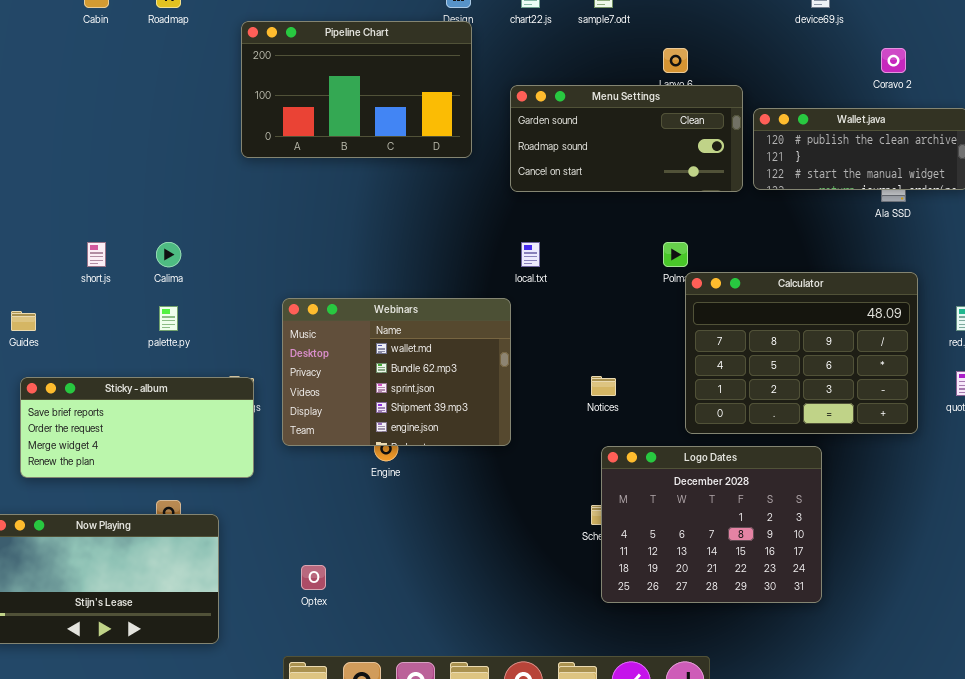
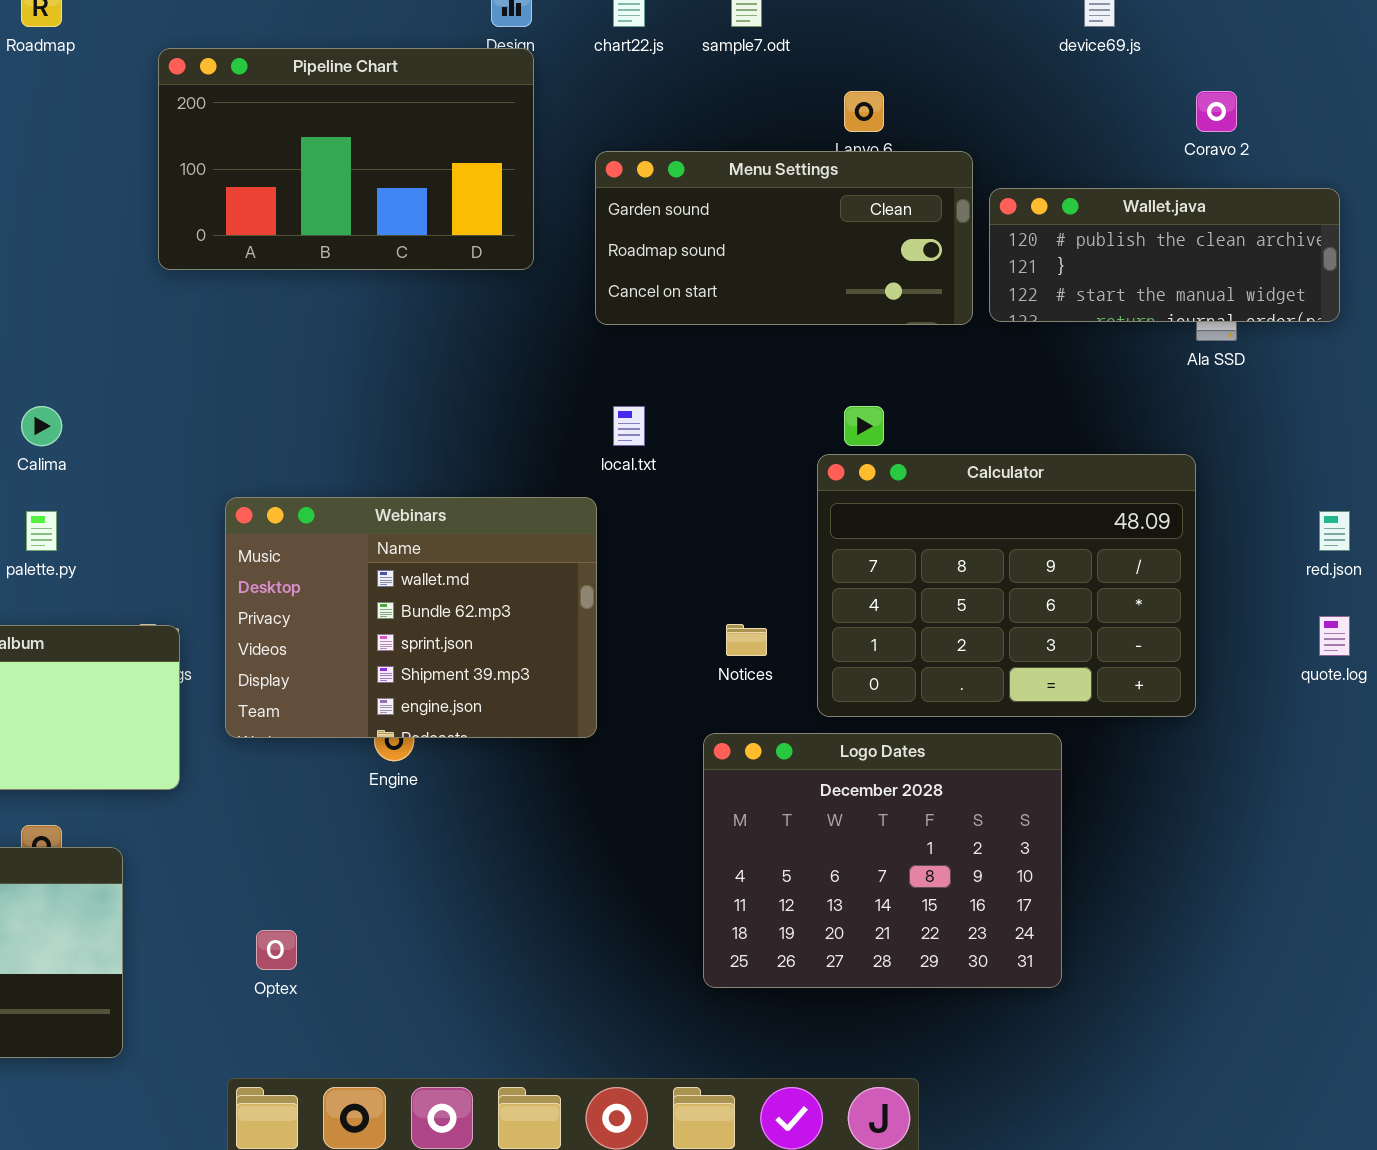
Calculator: [685,272,918,434] -> [817,454,1196,717], moved
Logo Dates: [601,446,822,603] -> [703,733,1062,988], moved

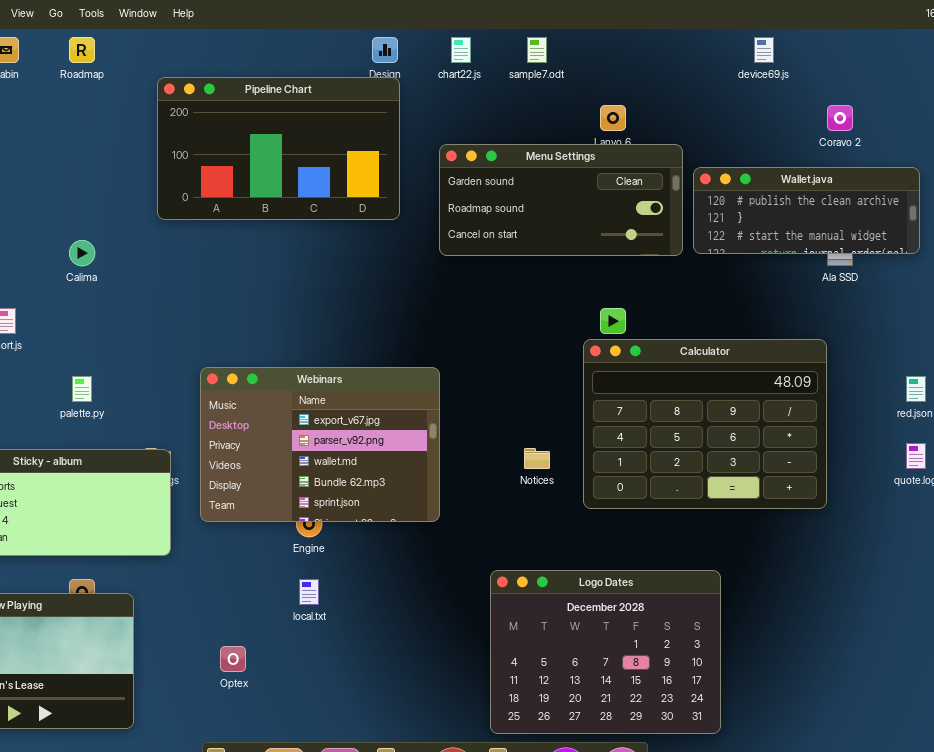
Calima: [21,406,62,446] -> [69,240,95,266], moved
local.txt: [613,406,645,446] -> [299,579,319,605], moved
Webinars: [225,497,597,738] -> [200,367,440,522], scrolled up 2 rows
Logo Dates: [703,733,1062,988] -> [490,570,721,734], moved

